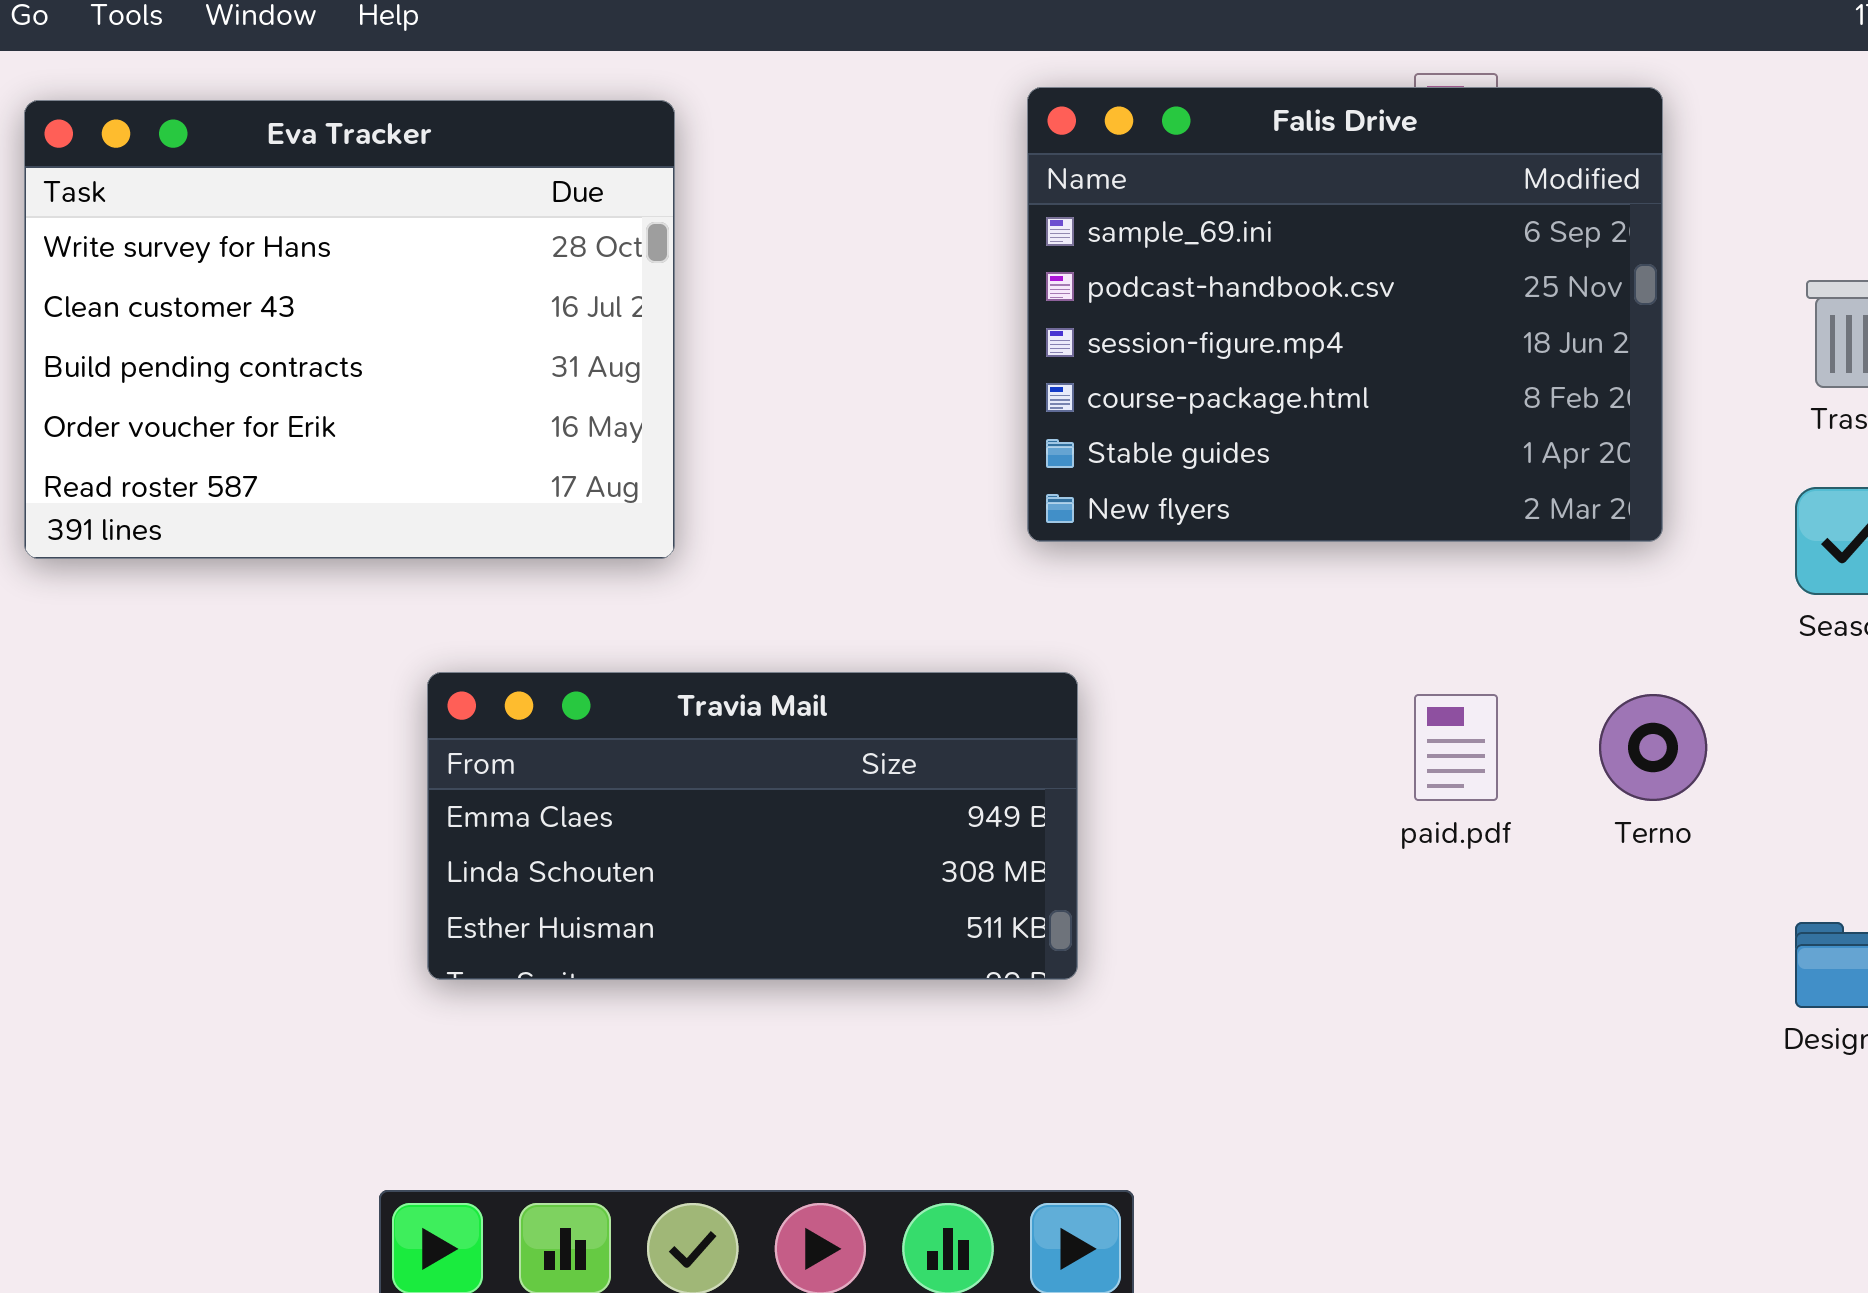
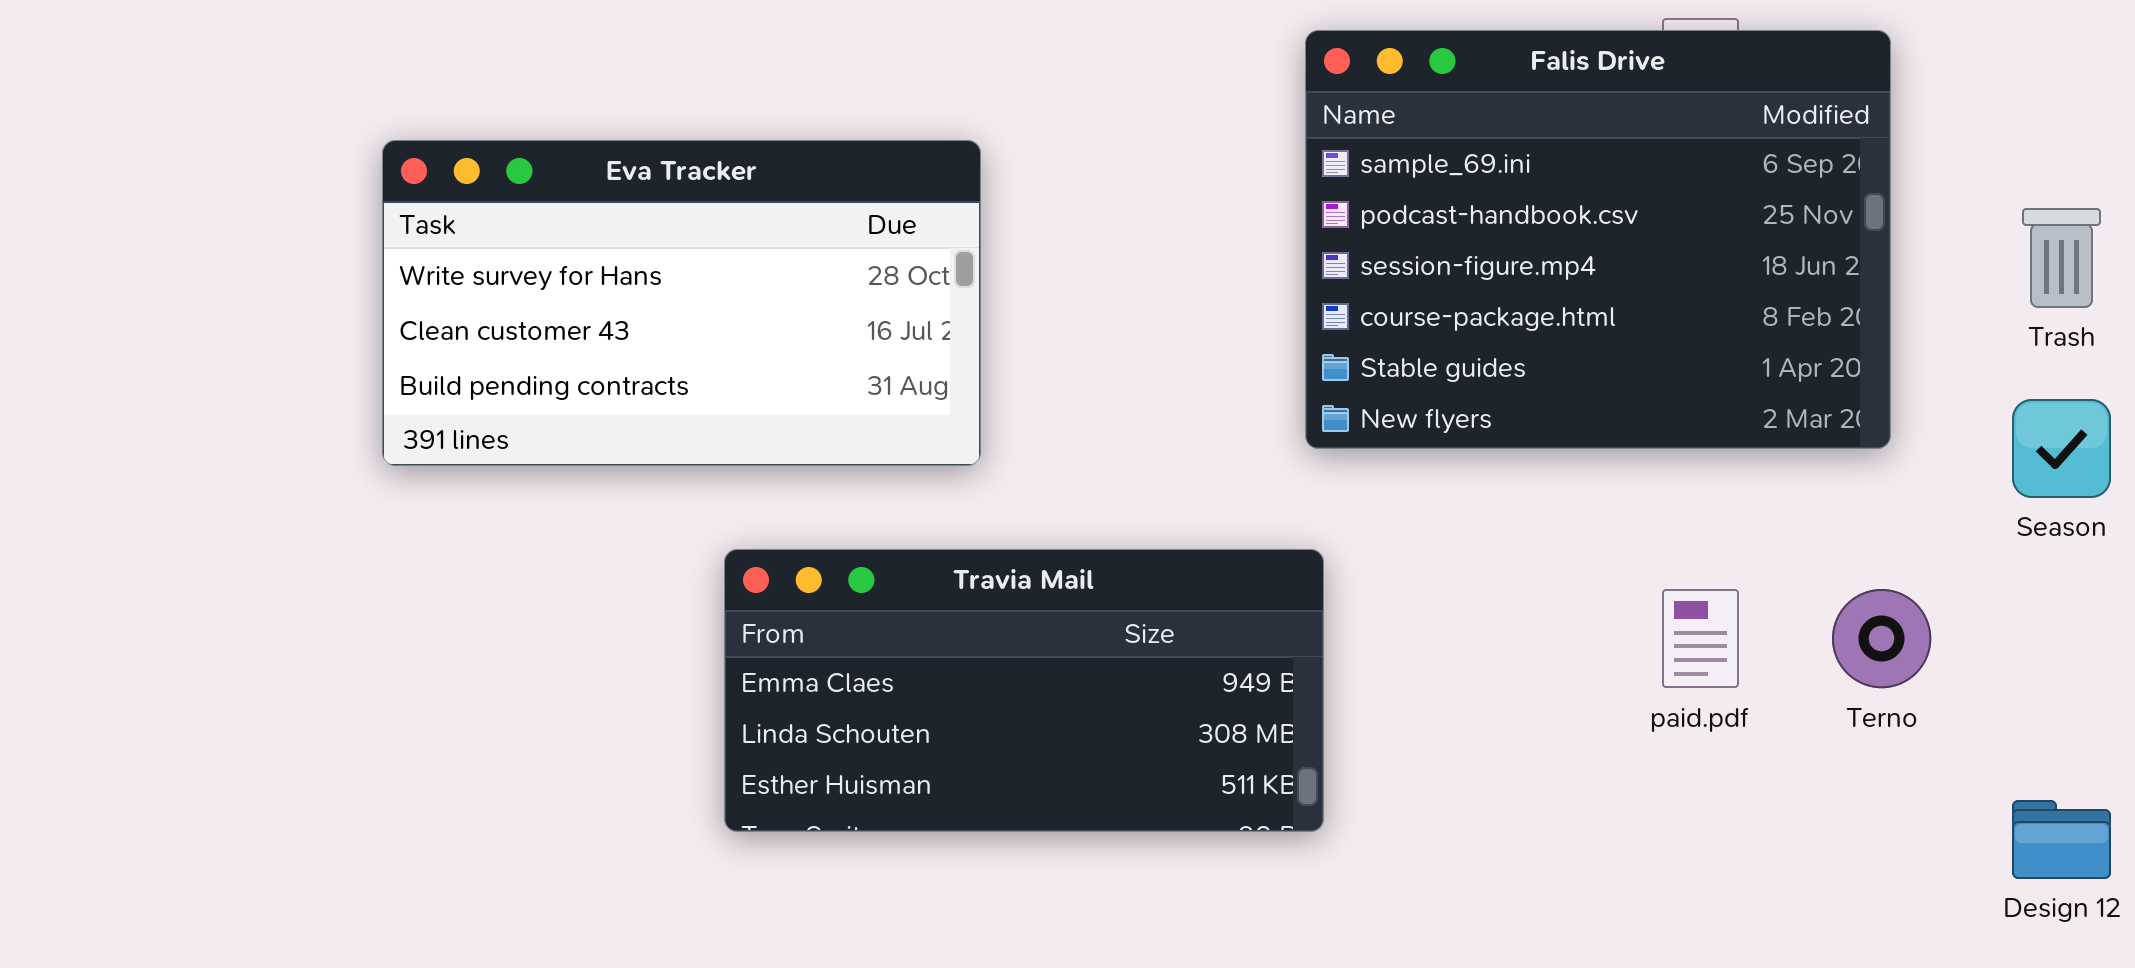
Eva Tracker: [24,100,675,559] -> [382,140,981,466], resized
Travia Mail: [427,672,1078,980] -> [724,549,1324,832], moved

